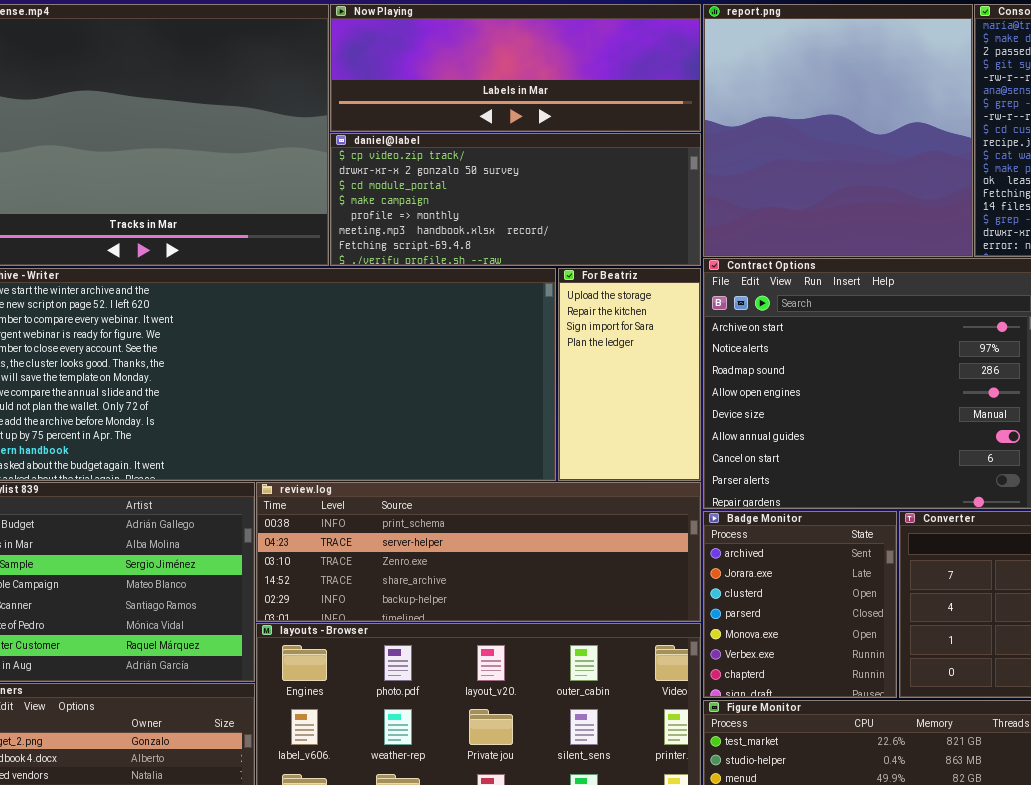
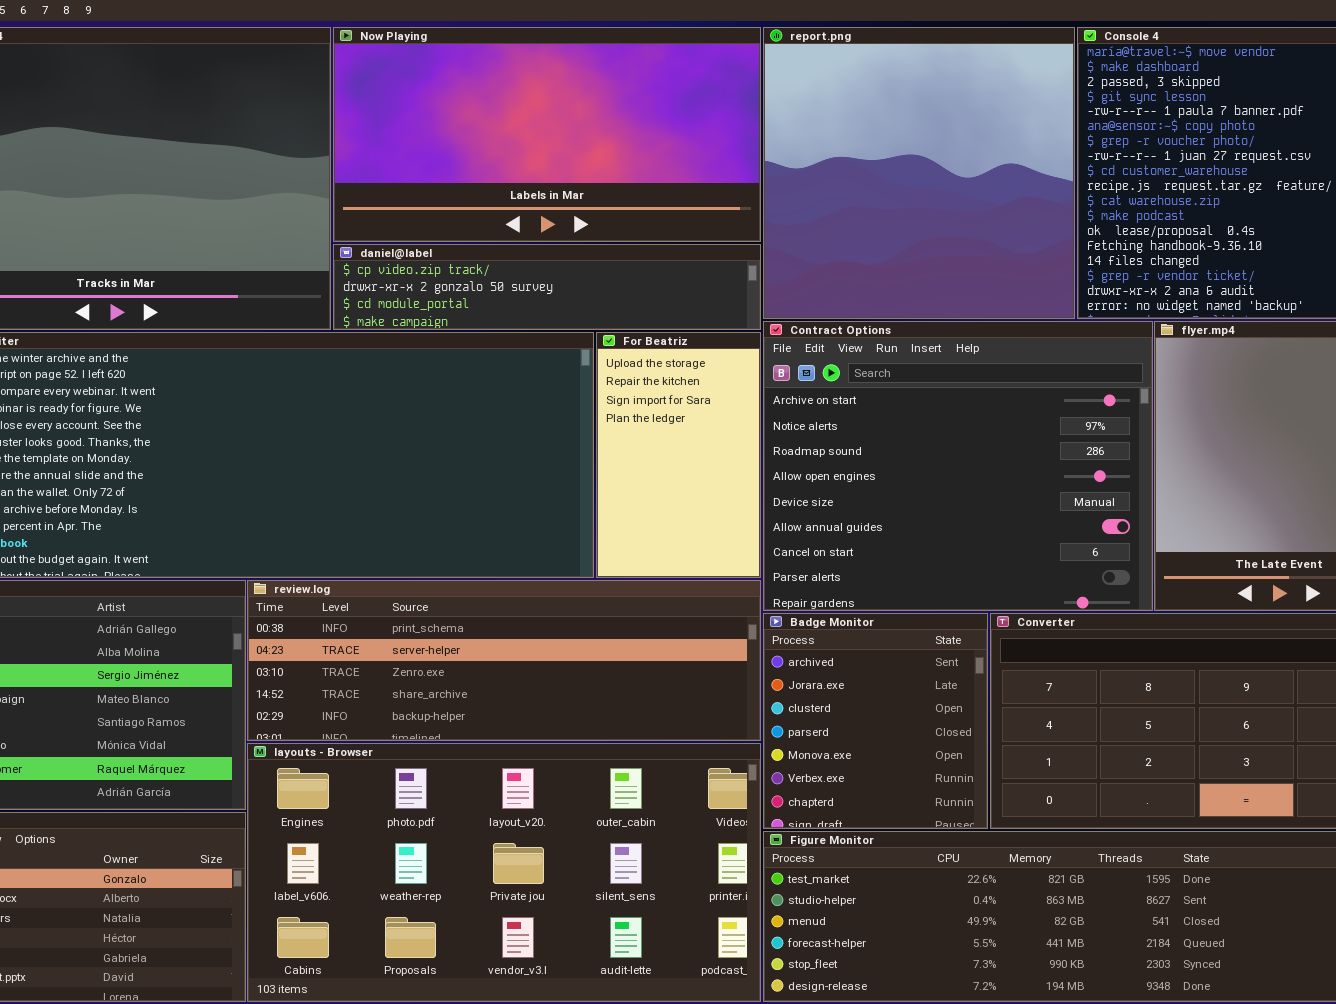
Now Playing: [330,4,701,132] -> [333,27,761,242], resized
daniel@label: [330,133,701,266] -> [333,244,761,330], resized

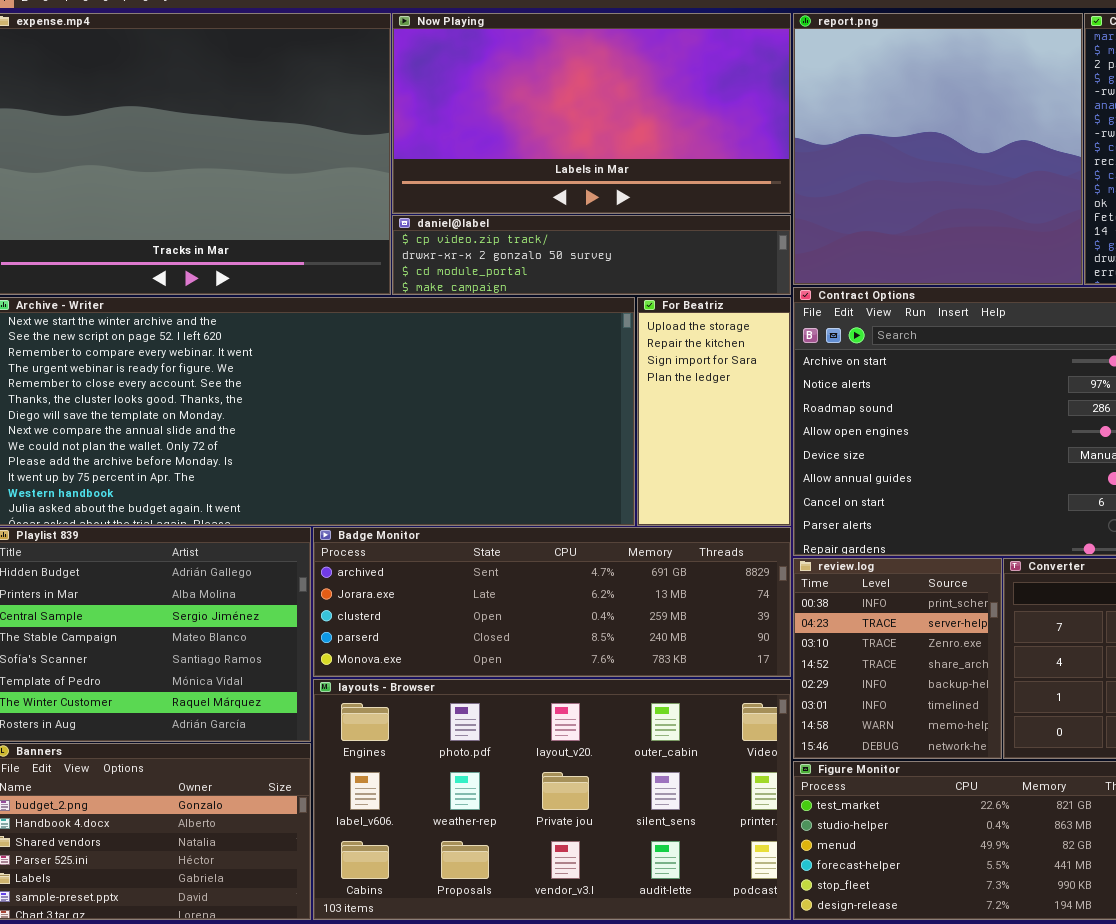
review.log: [247,580,761,741] -> [793,558,1002,759], moved, resized
Badge Monitor: [763,613,988,829] -> [313,527,791,677], moved, resized

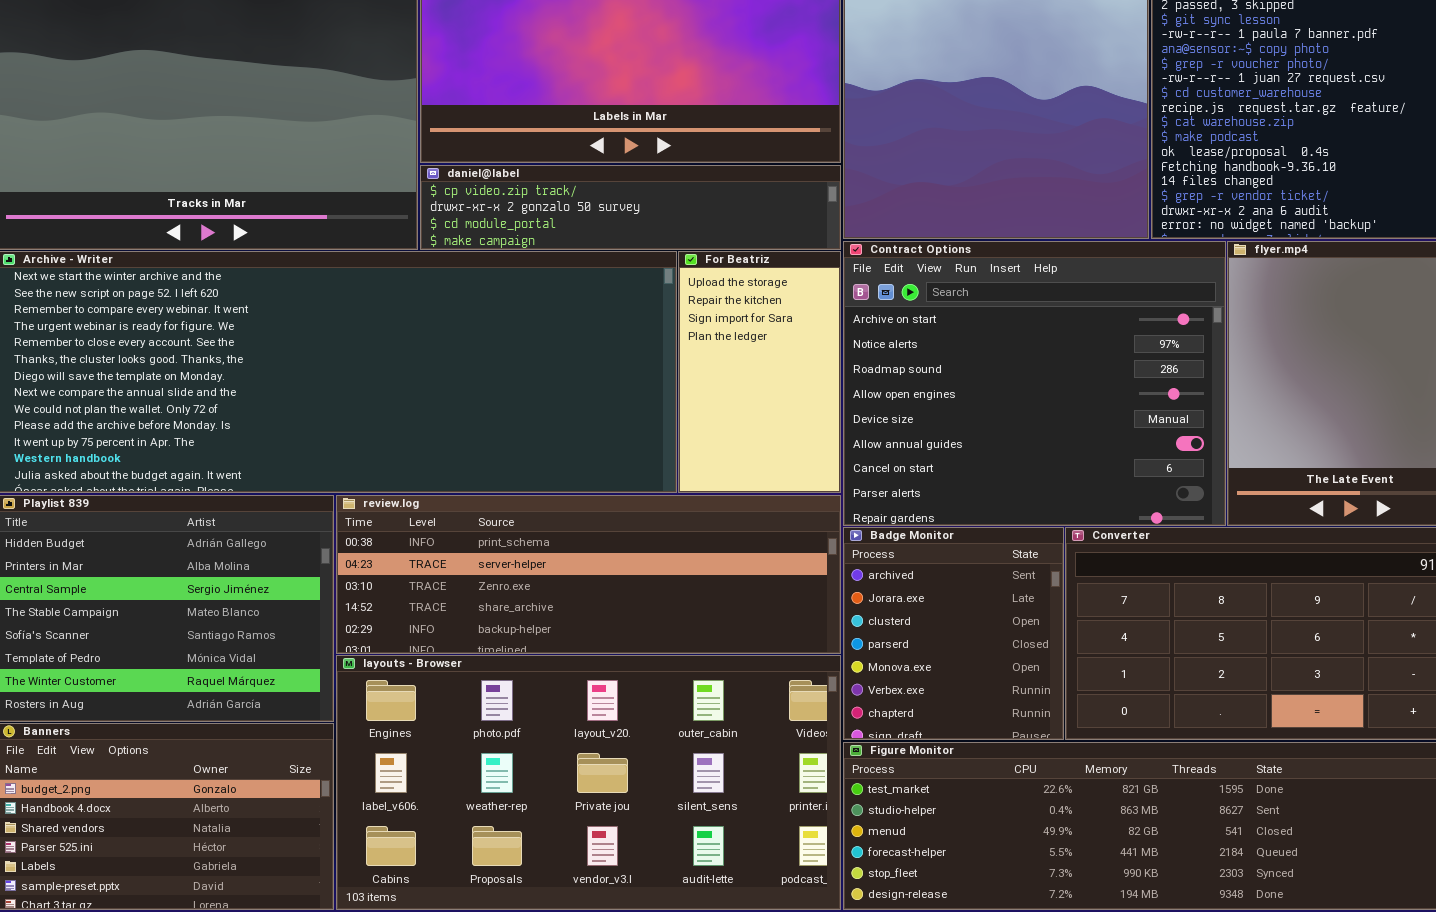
Badge Monitor: [313,527,791,677] -> [843,527,1064,740], moved, resized
review.log: [793,558,1002,759] -> [336,495,841,654], moved, resized

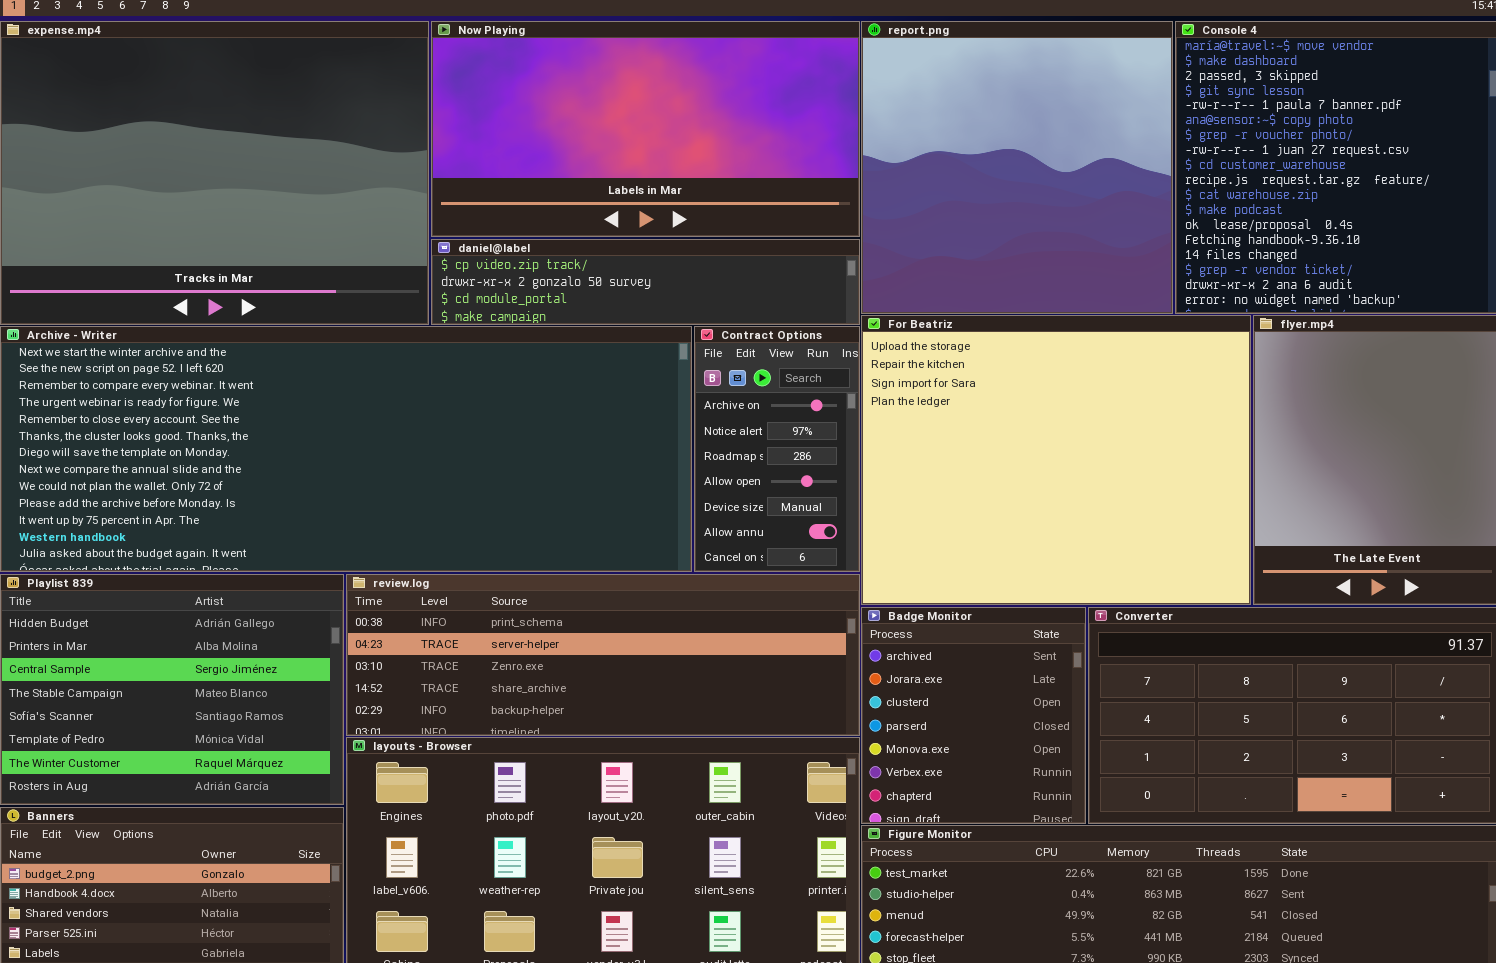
Contract Options: [843,241,1226,526] -> [694,326,860,572], moved, resized
For Beatriz: [678,251,841,493] -> [861,315,1251,605], moved, resized

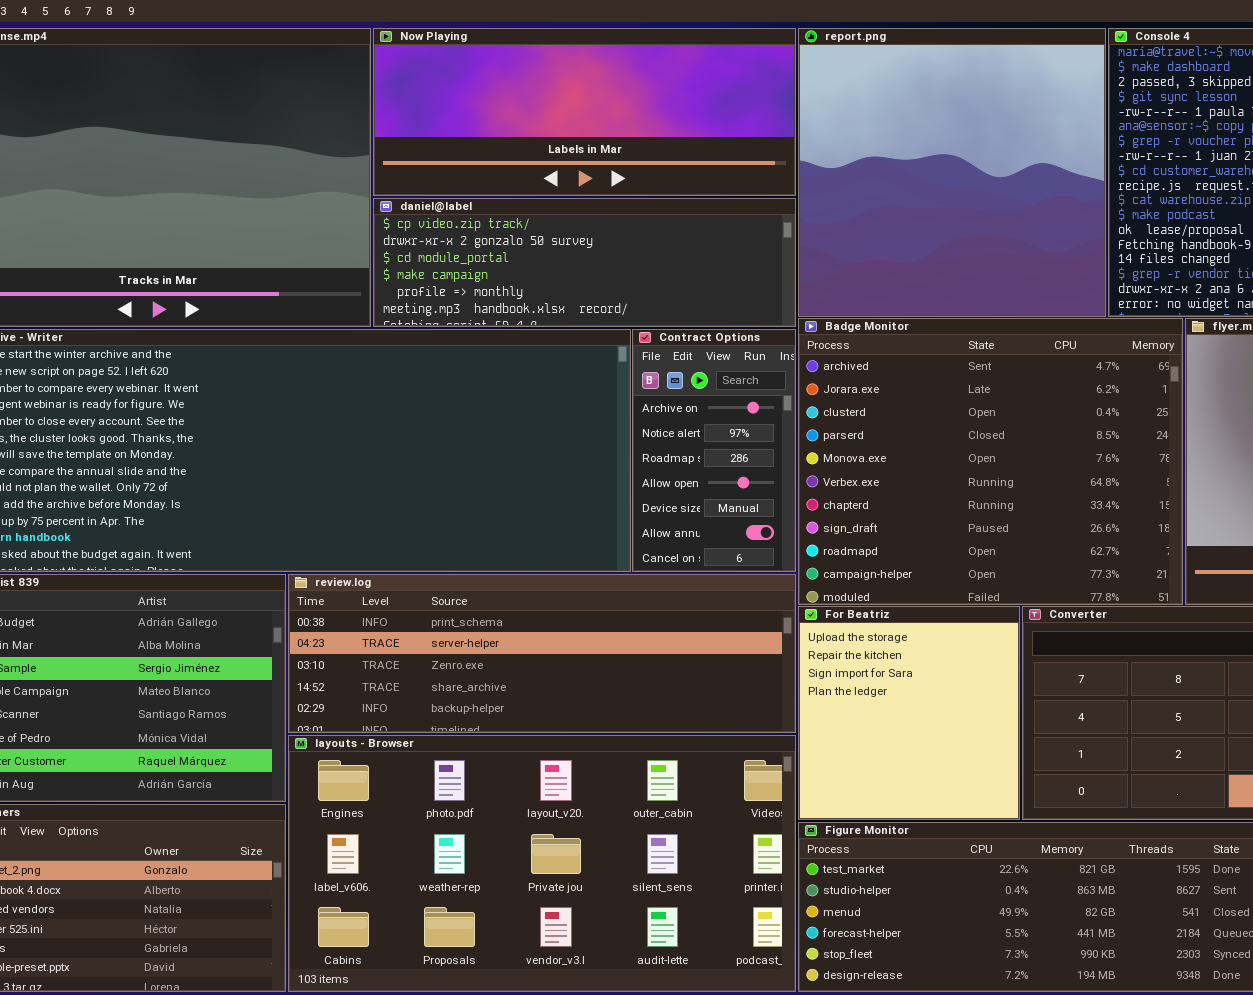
Now Playing: [431,21,860,237] -> [373,28,796,196], resized
daniel@label: [431,239,860,325] -> [373,198,796,327], resized
For Beatriz: [861,315,1251,605] -> [798,606,1020,820], moved, resized
Badge Monitor: [861,607,1086,824] -> [798,318,1183,605], moved, resized

